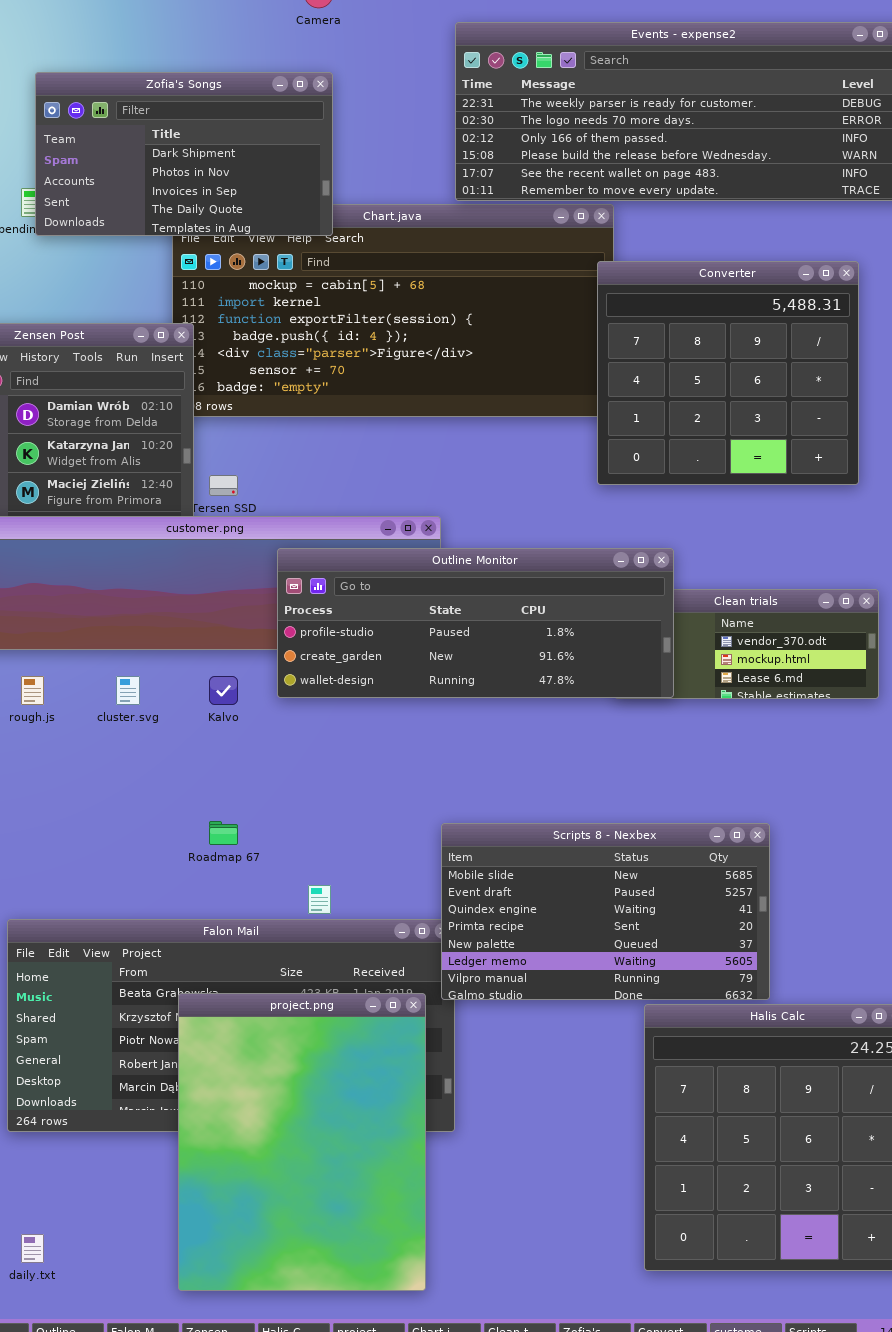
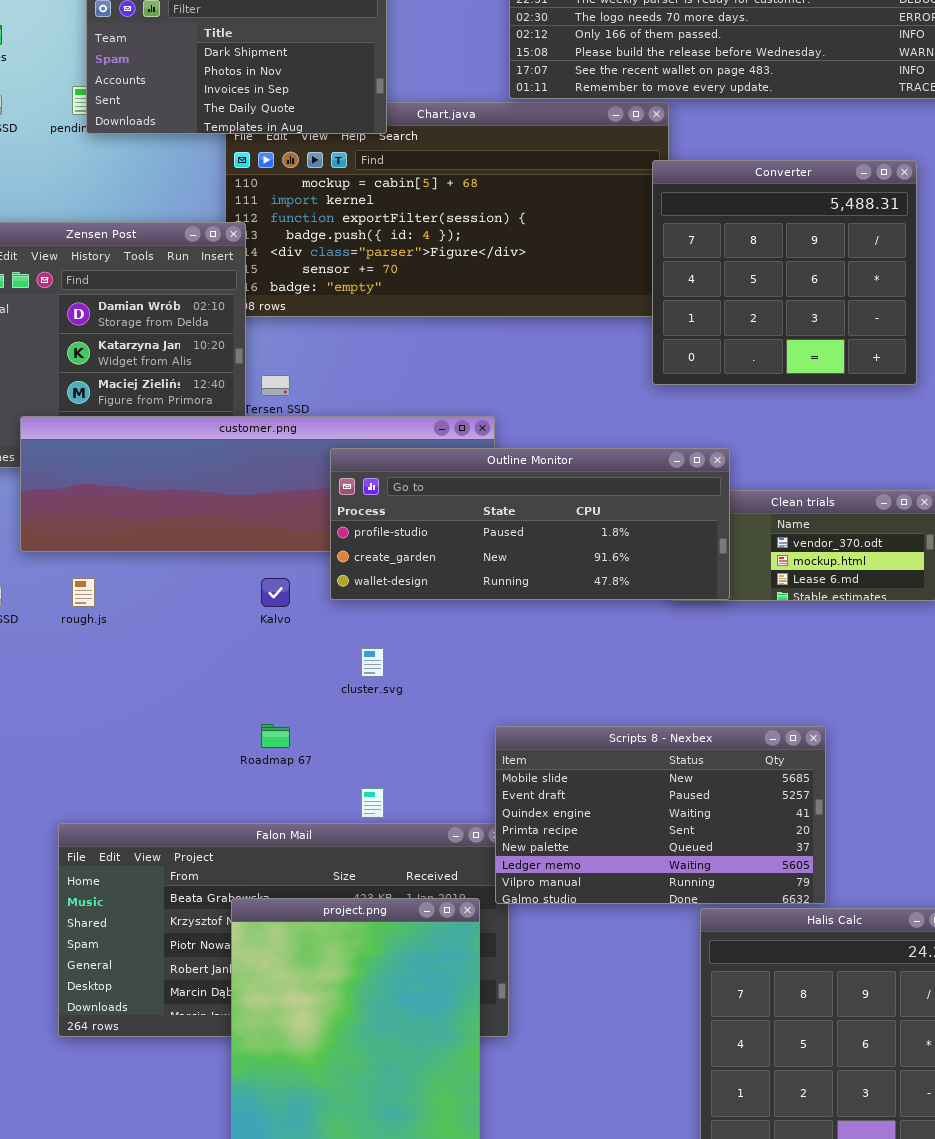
cluster.svg: [116,676,140,705] -> [361,648,384,677], moved

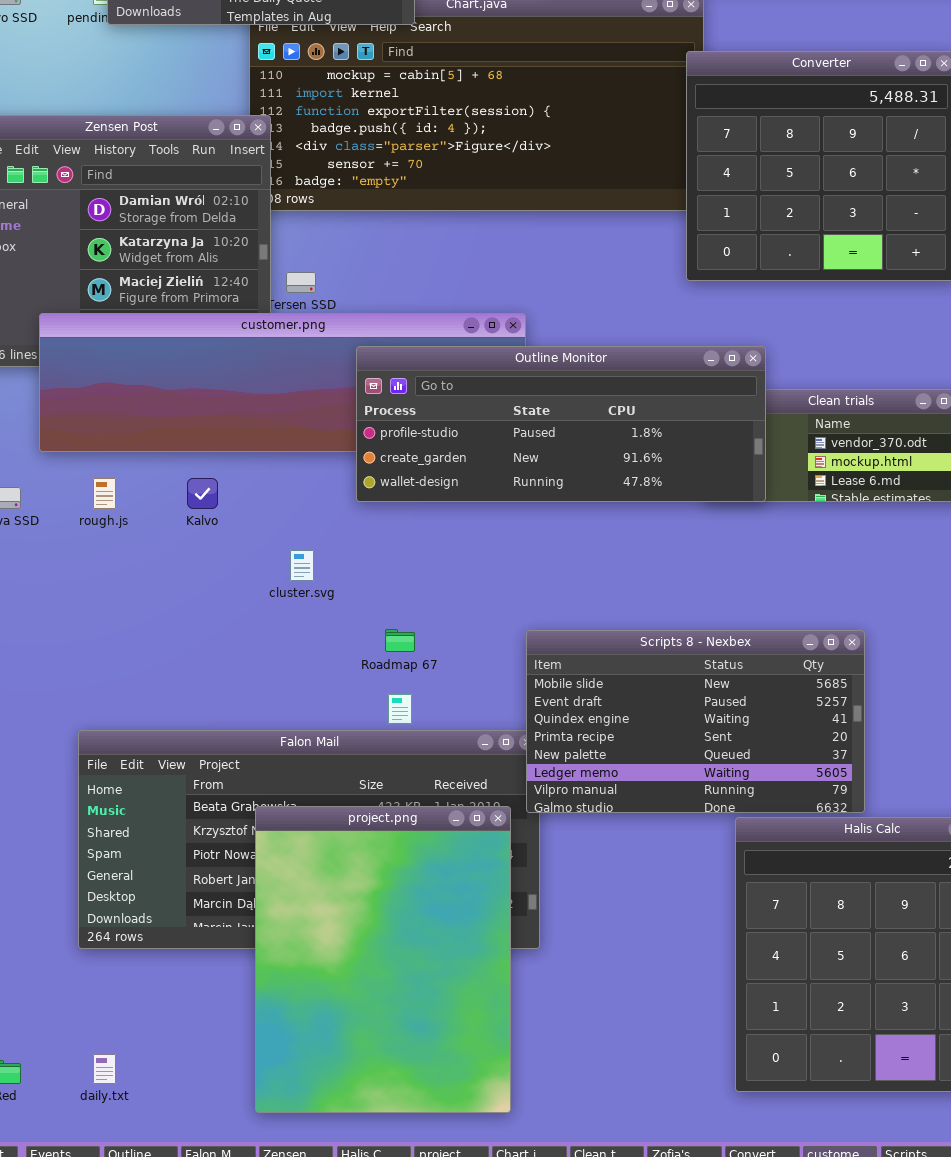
Kalvo: [261,578,290,607] -> [187,478,218,509], moved
cluster.svg: [361,648,384,677] -> [290,550,314,581], moved
Roadmap 67: [261,724,290,748] -> [385,629,415,652], moved

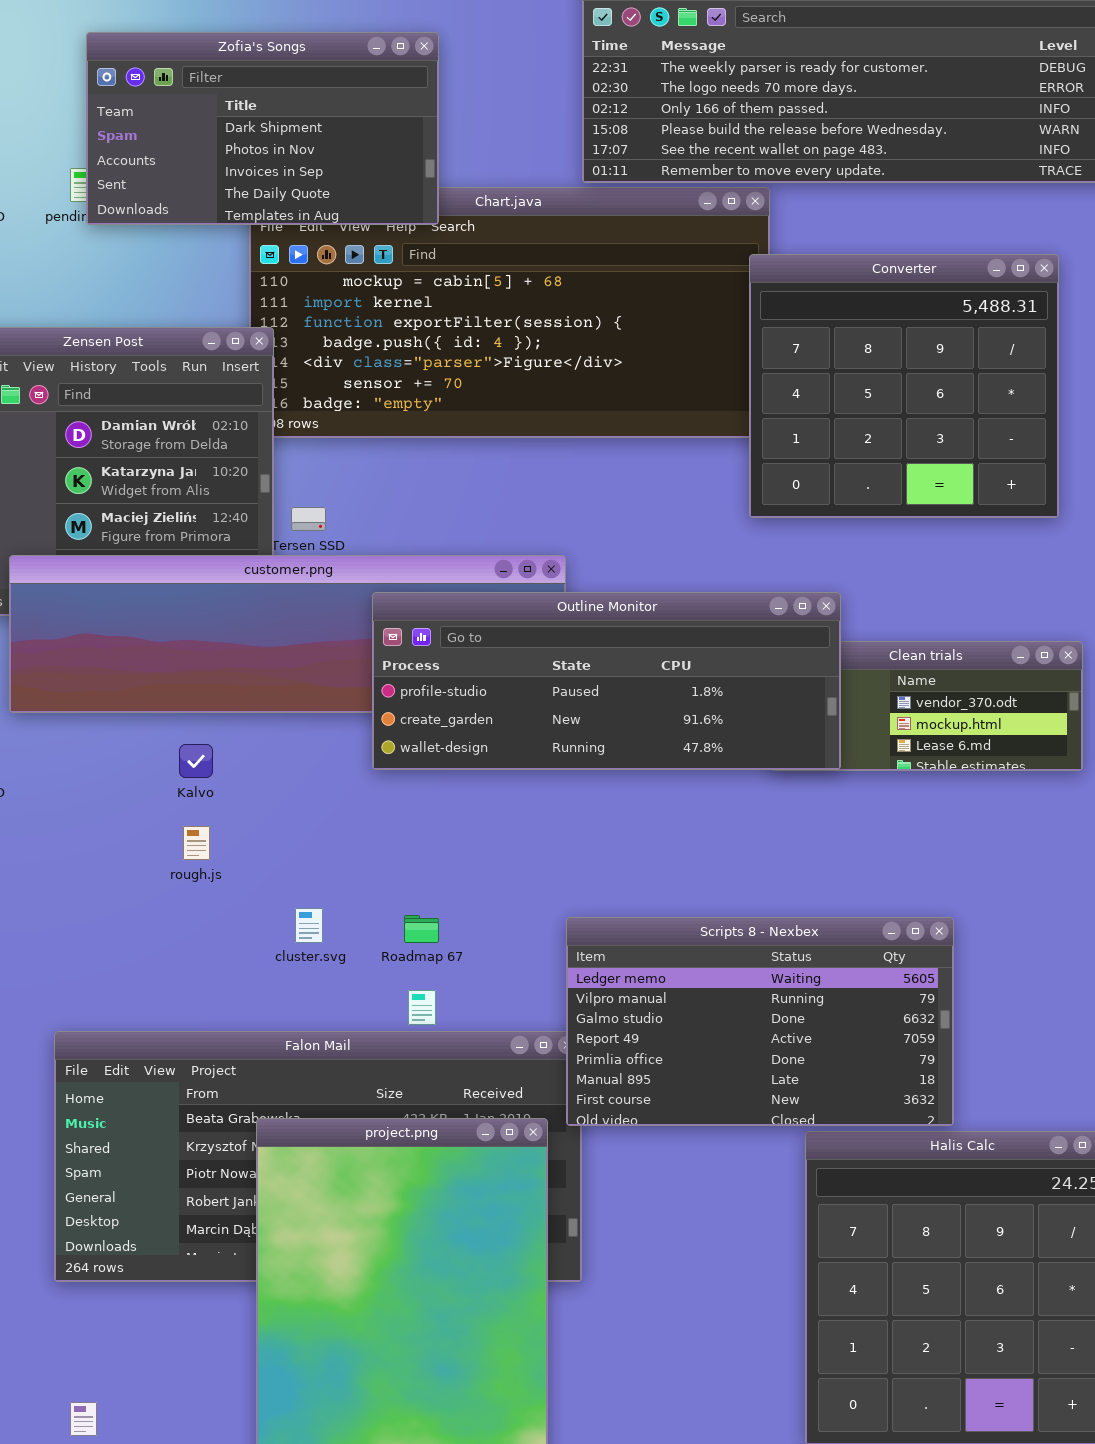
rough.js: [93,478,116,509] -> [183,826,210,860], moved
cluster.svg: [290,550,314,581] -> [295,908,323,943], moved
Scripts 8 - Nexbex: [526,630,865,813] -> [566,917,954,1126], scrolled down 5 rows

